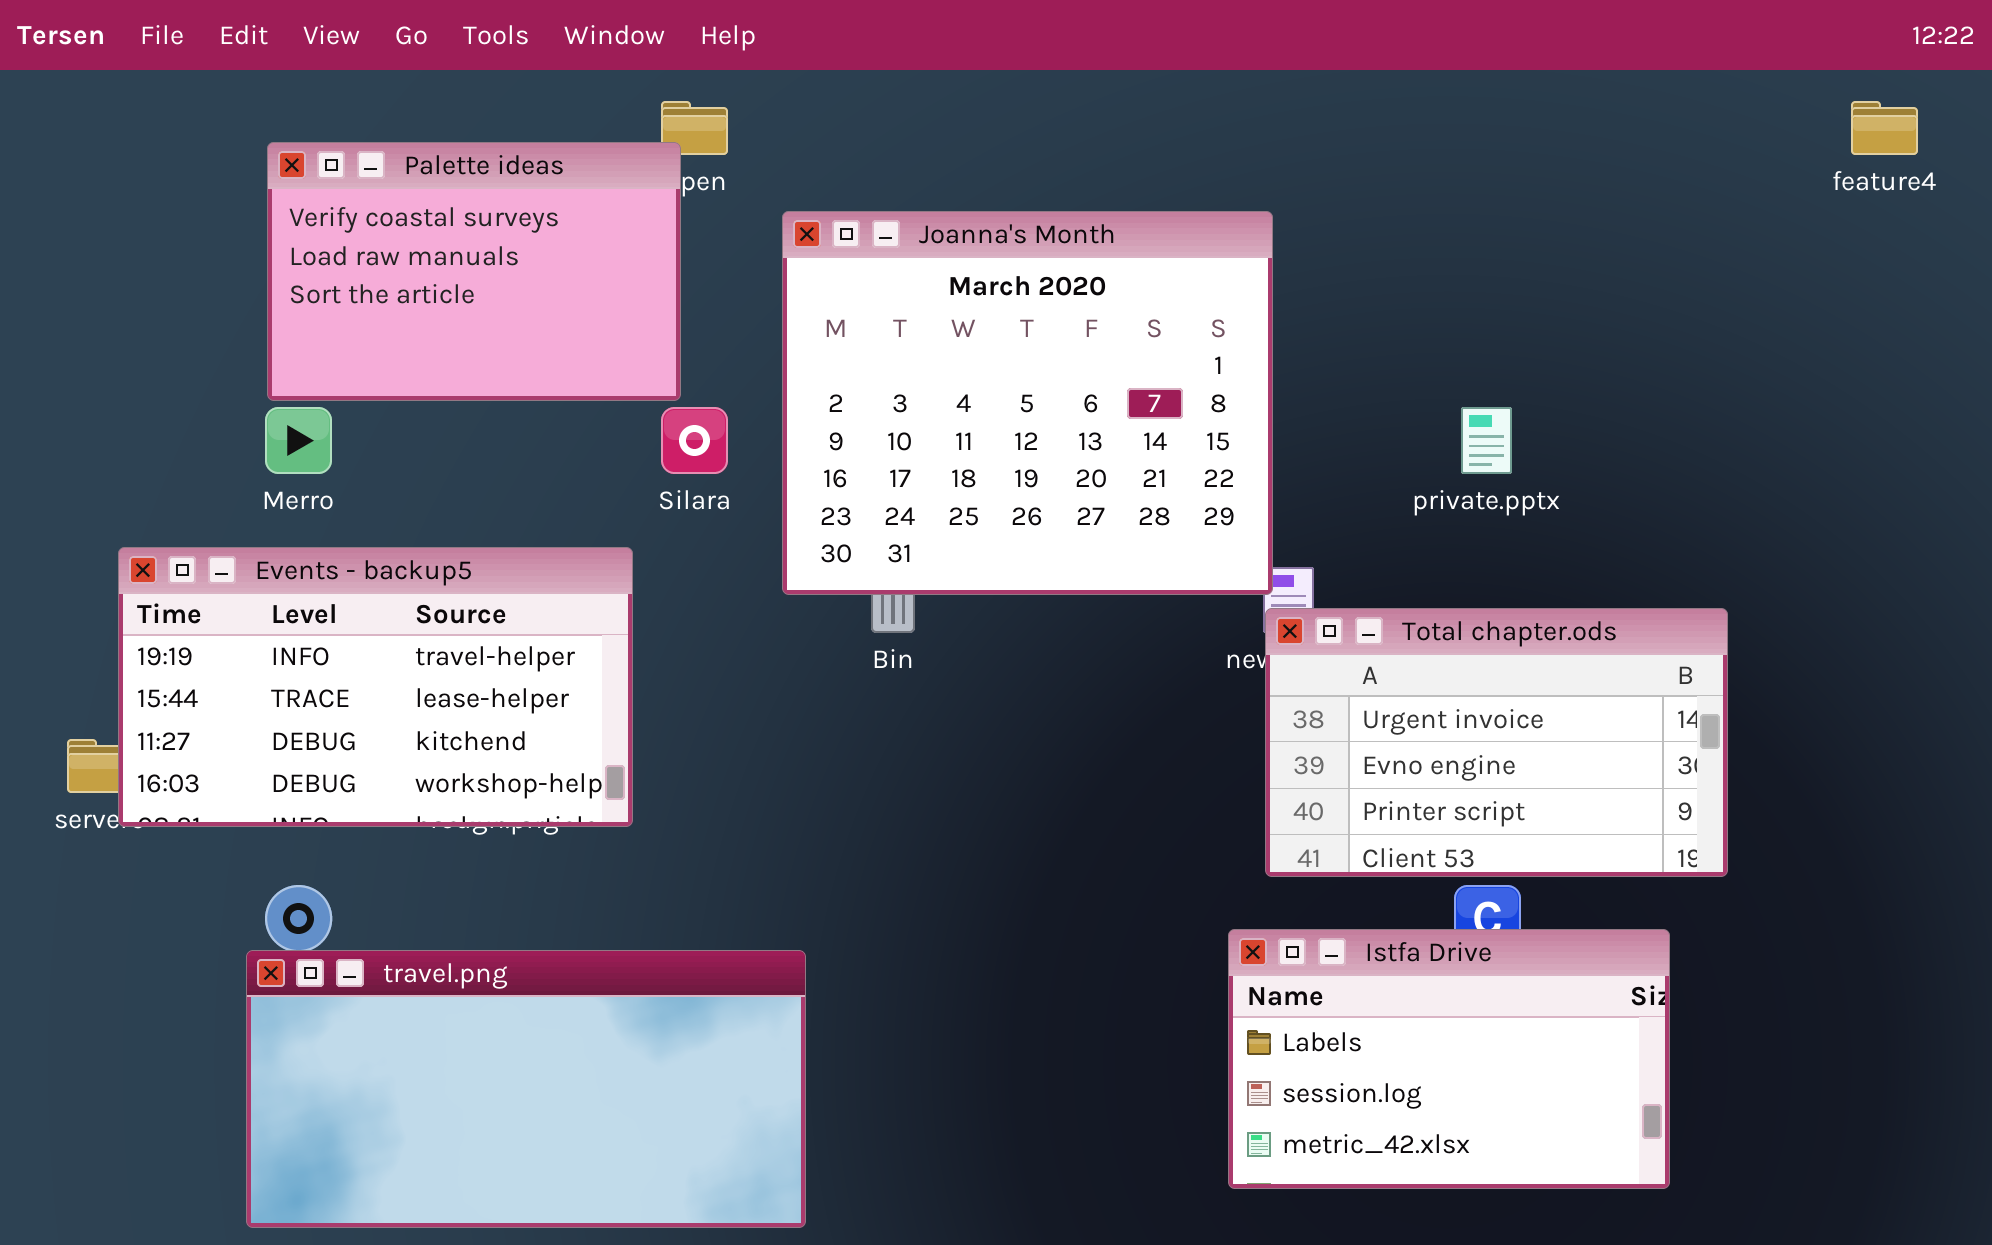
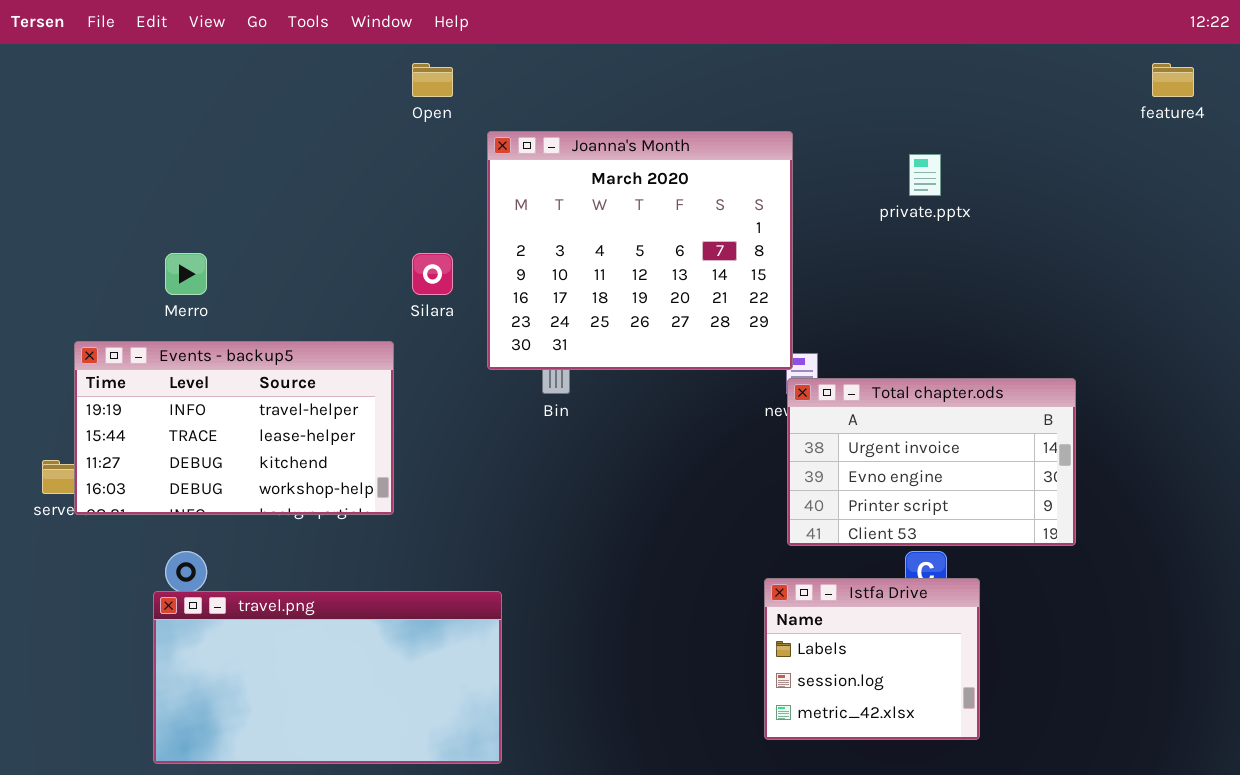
Palette ideas: [267,142,681,401] -> none, closed
private.pptx: [1461,407,1512,474] -> [909,154,941,196], moved
Istfa Drive: [1228,929,1670,1189] -> [764,578,980,740], resized

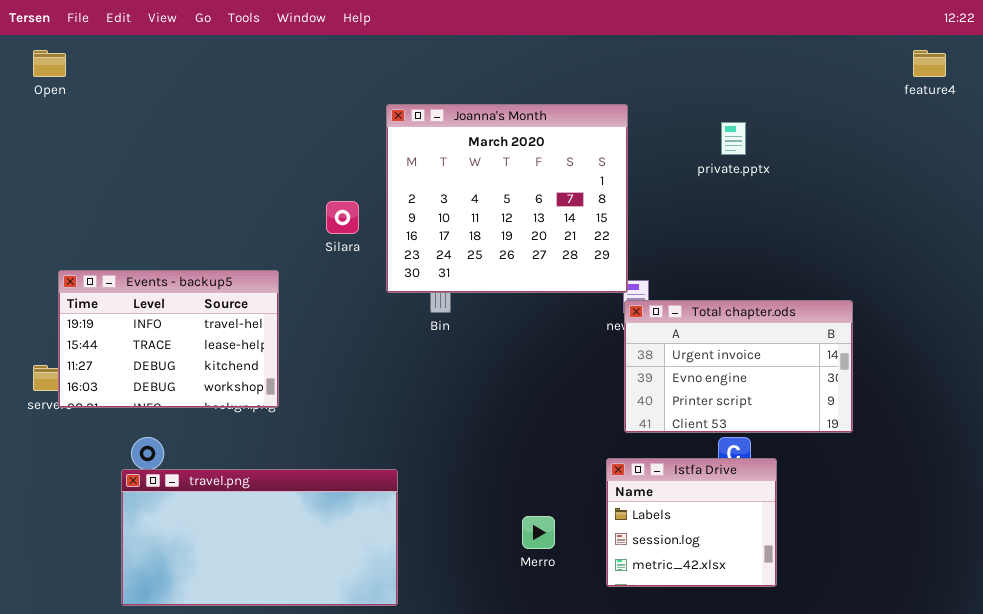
Open: [412,63,453,97] -> [33,50,66,77], moved
Merro: [165,253,207,295] -> [522,516,555,549], moved
Events - backup5: [74,341,394,515] -> [58,270,279,408], resized

